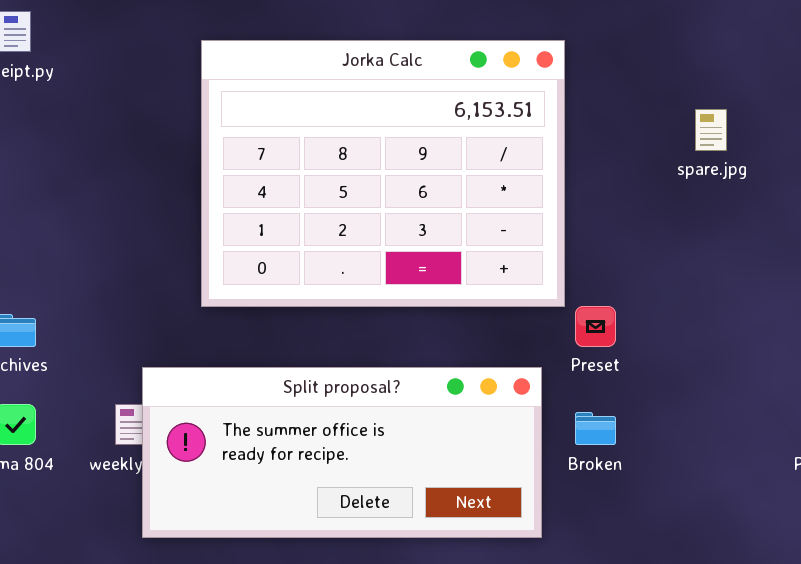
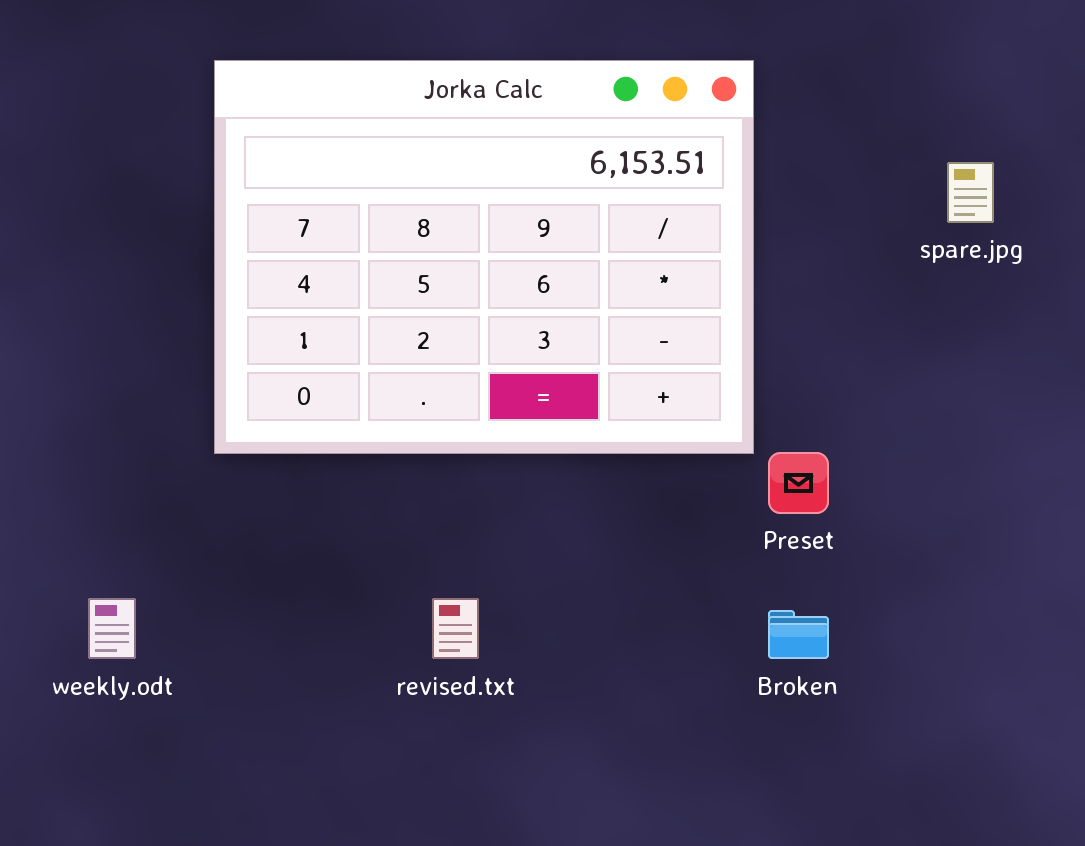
Split proposal?: [142,367,542,538] -> none, closed

